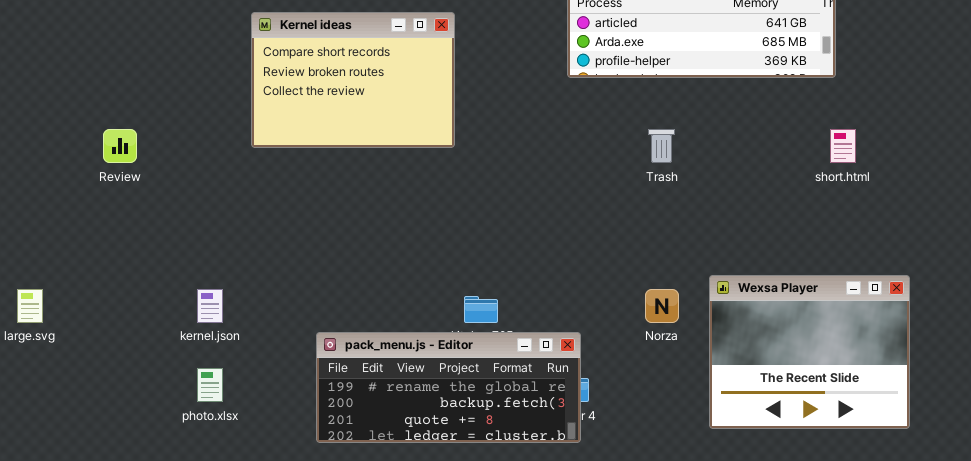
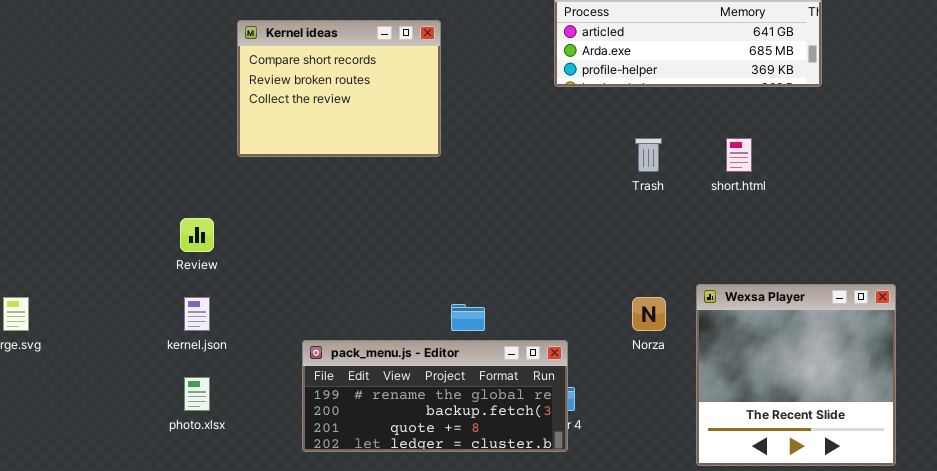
Review: [103,129,137,163] -> [180,218,214,252], moved
short.html: [830,129,856,163] -> [726,138,752,172], moved
Wexsa Player: [709,275,910,429] -> [696,284,896,466], resized

